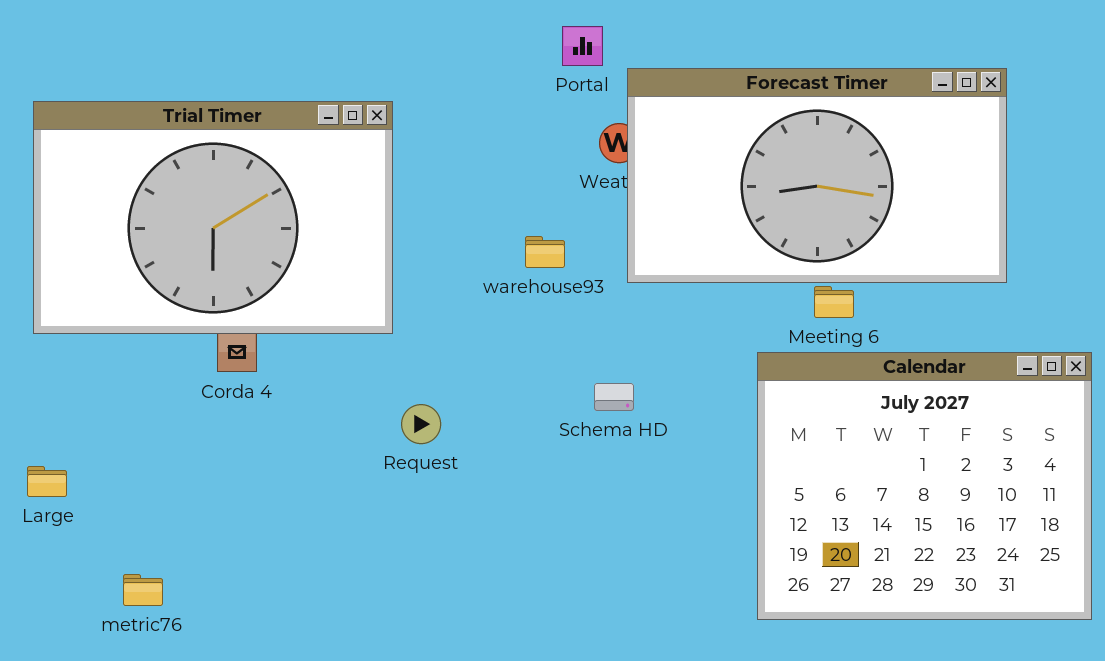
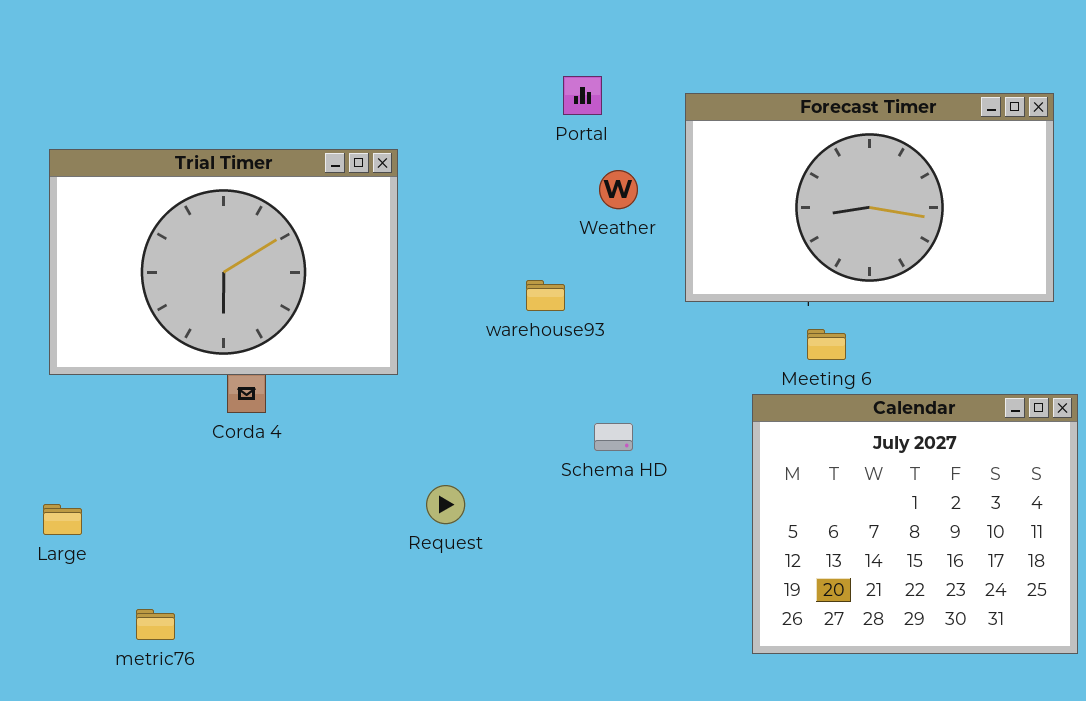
Forecast Timer: [627,68,1007,283] -> [685,93,1054,302], moved
Request: [401,404,441,444] -> [426,485,465,524], moved

